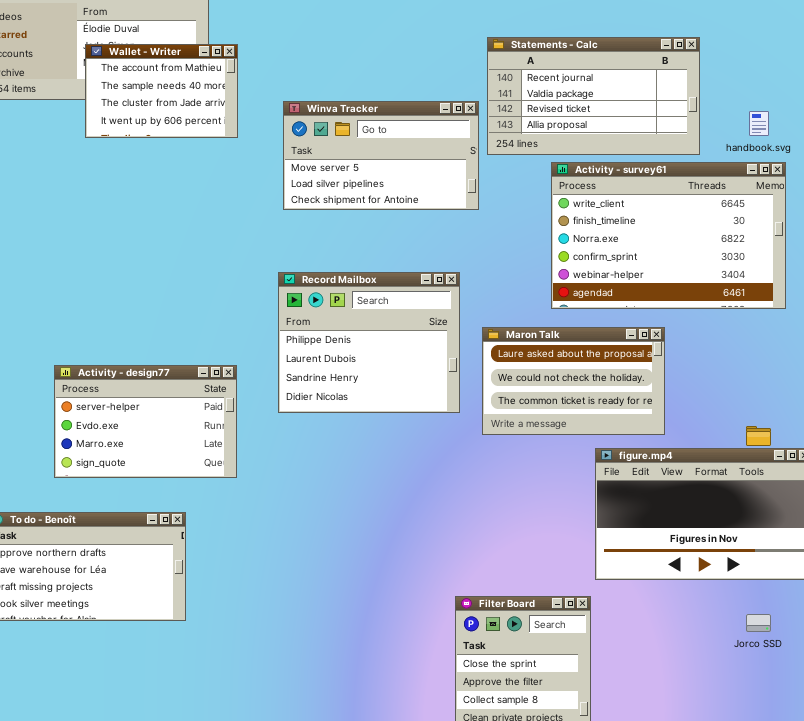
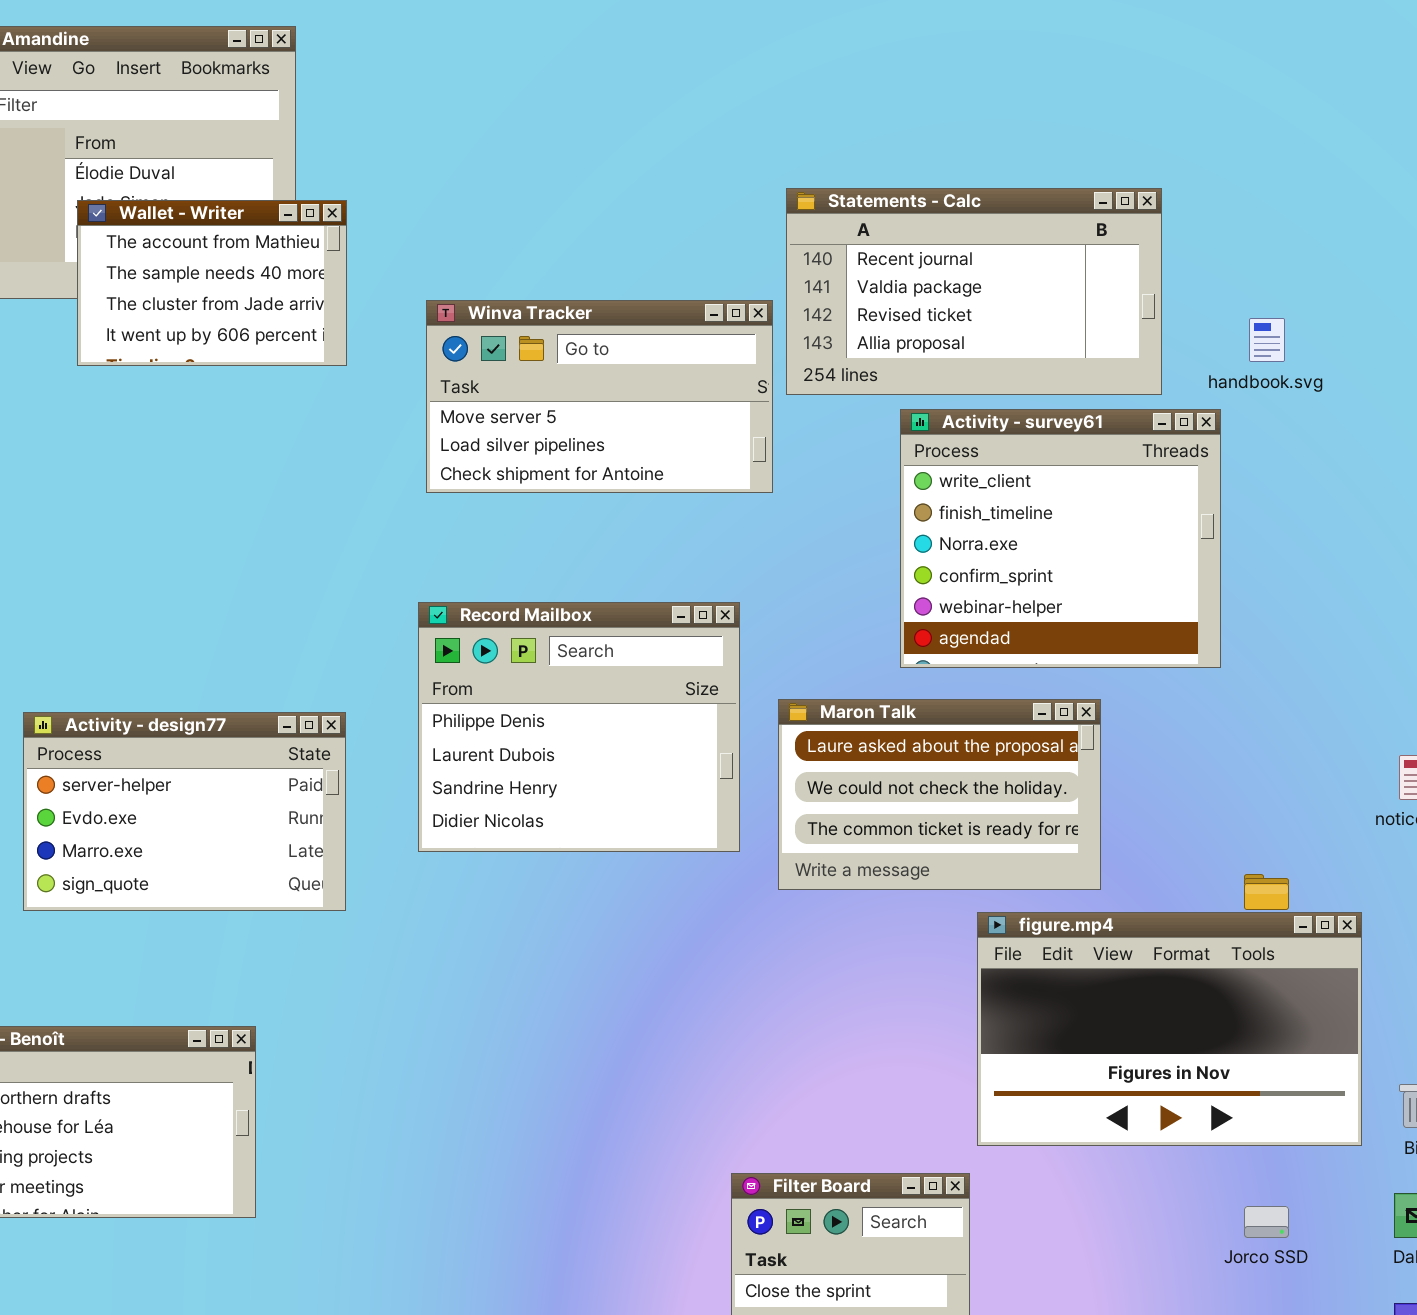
Activity - survey61: [551,162,786,309] -> [900,409,1221,668], resized
Activity - design77: [54,365,237,478] -> [23,712,346,911], moved

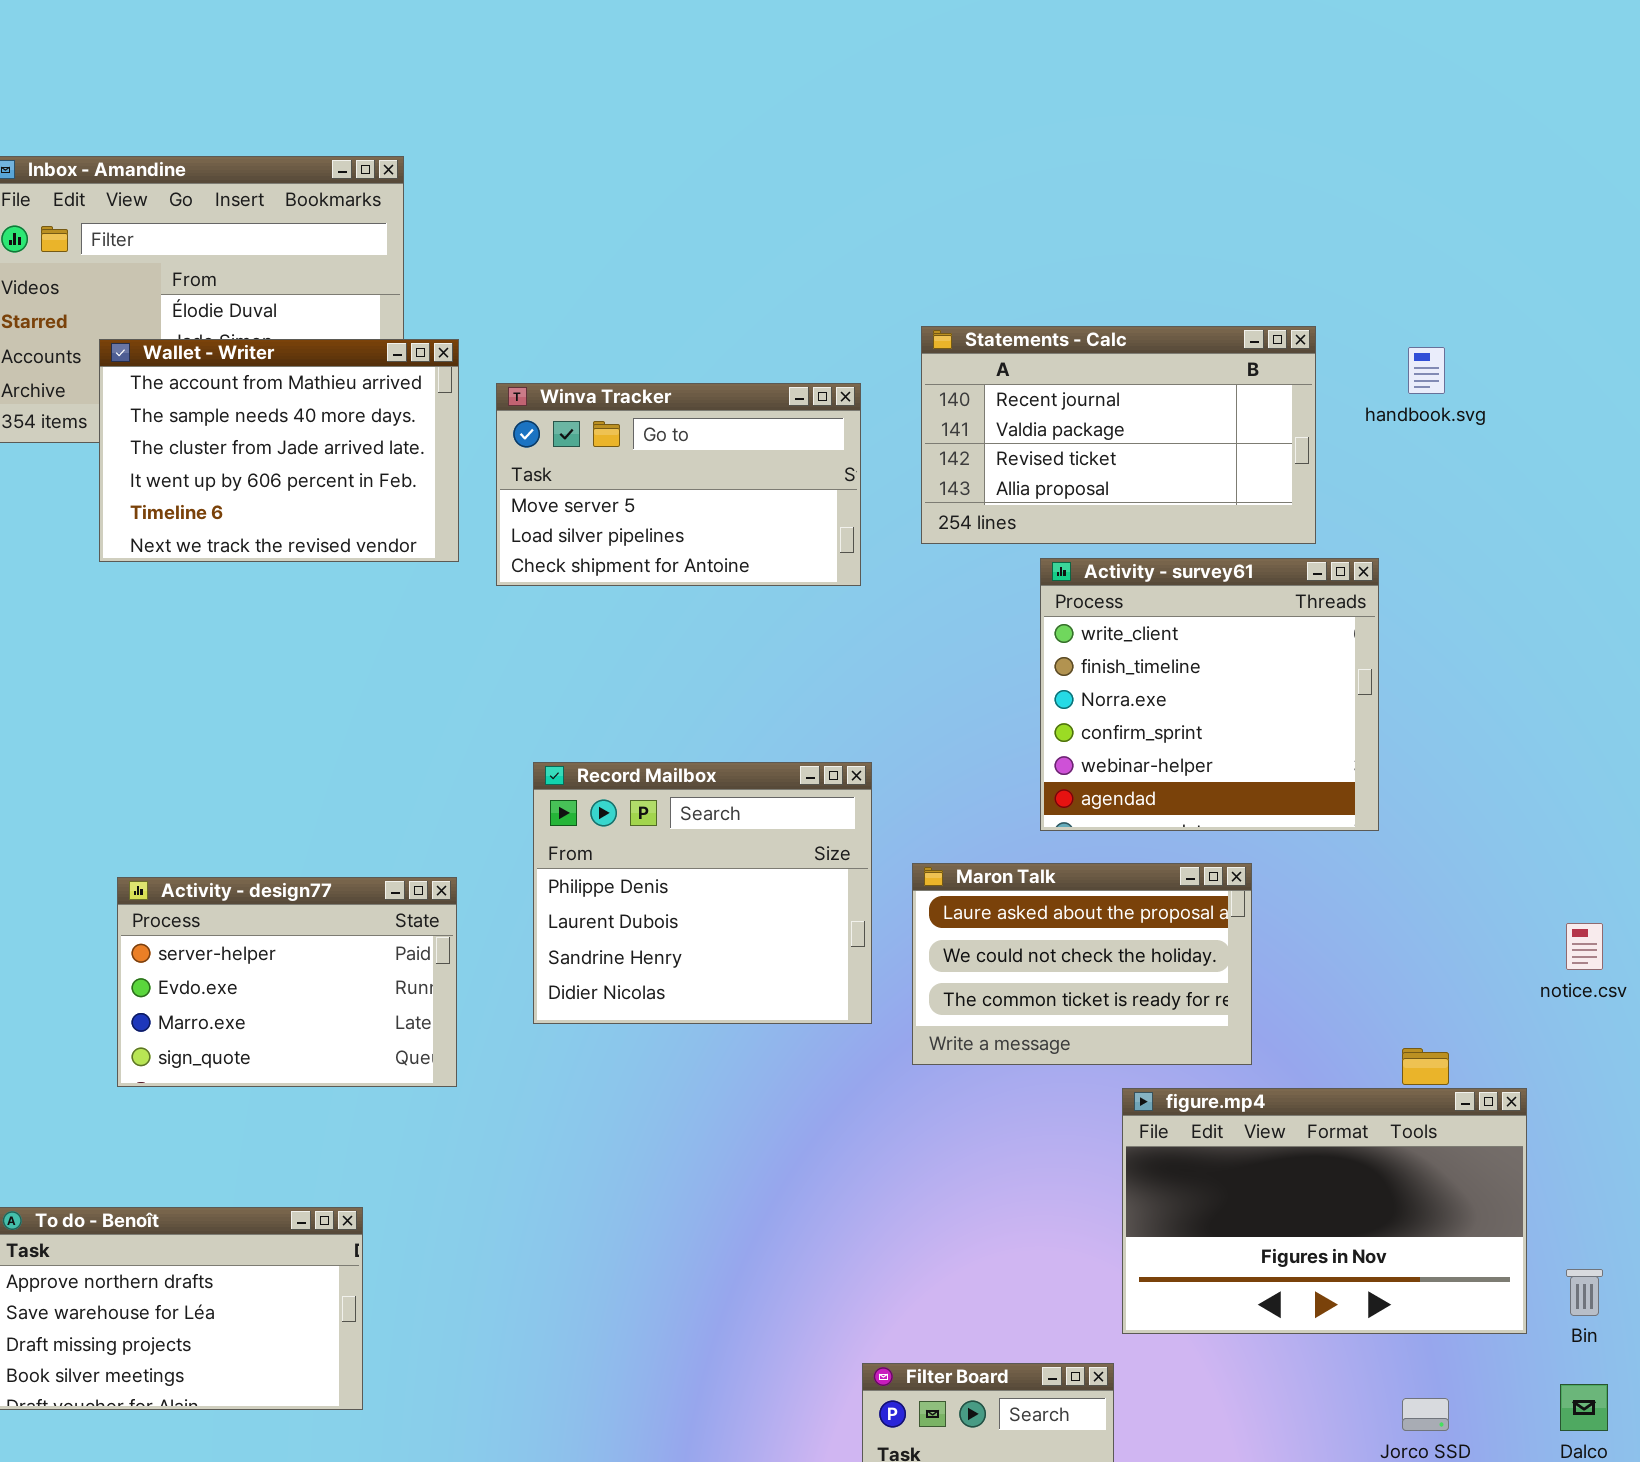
Wallet - Writer: [77,200,347,366] -> [99,339,459,562], resized
Winva Tracker: [426,300,773,493] -> [496,383,861,586], moved
handbook.svg: [1249,318,1285,362] -> [1408,347,1445,394], moved

